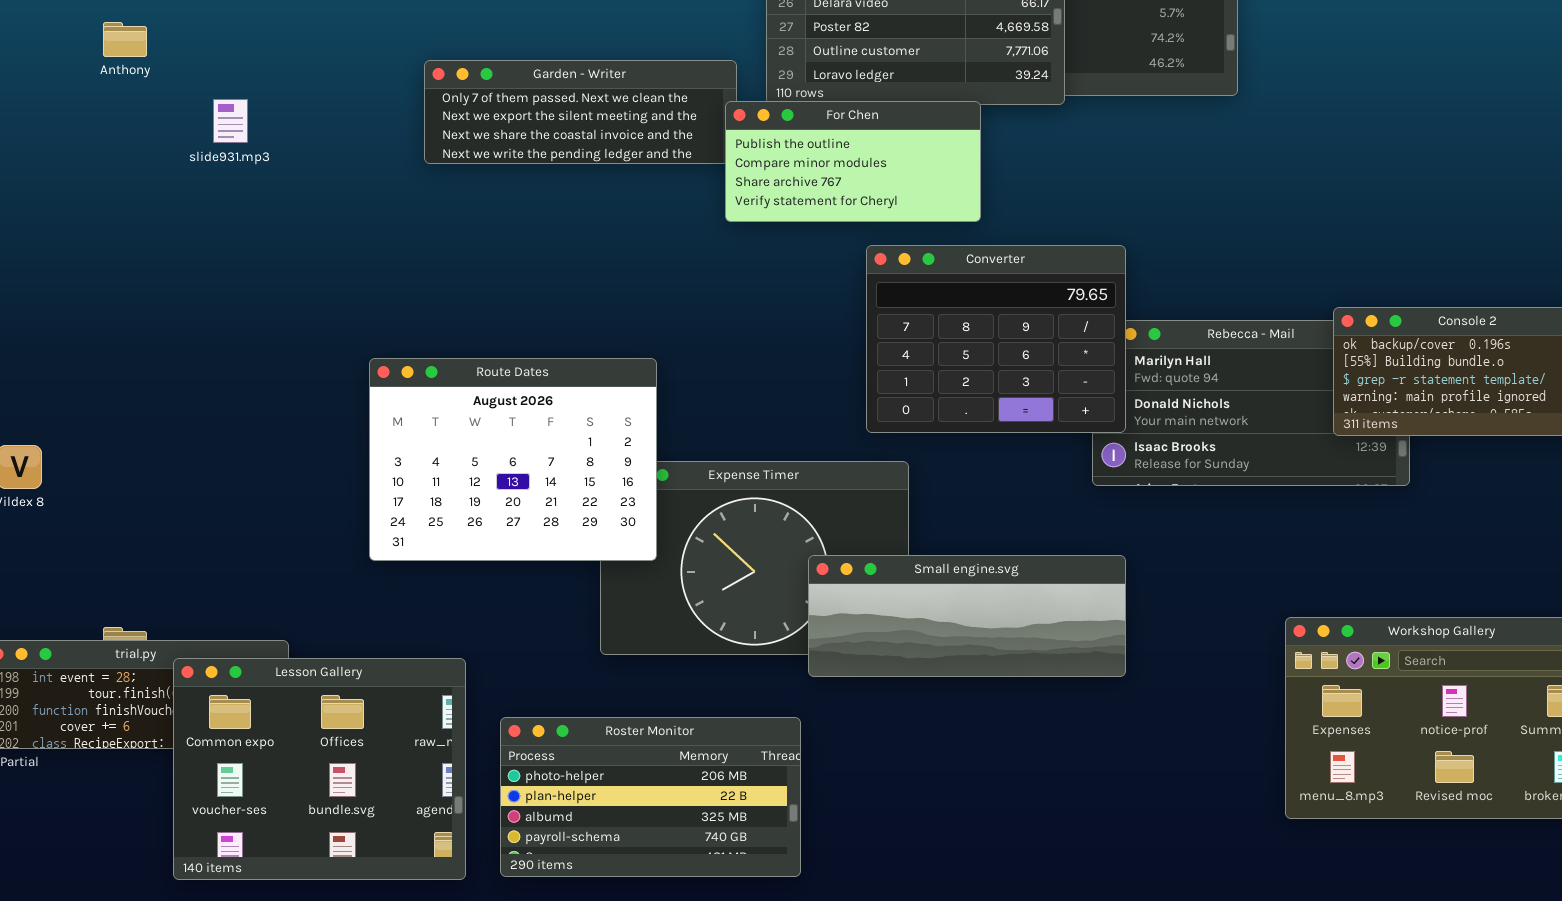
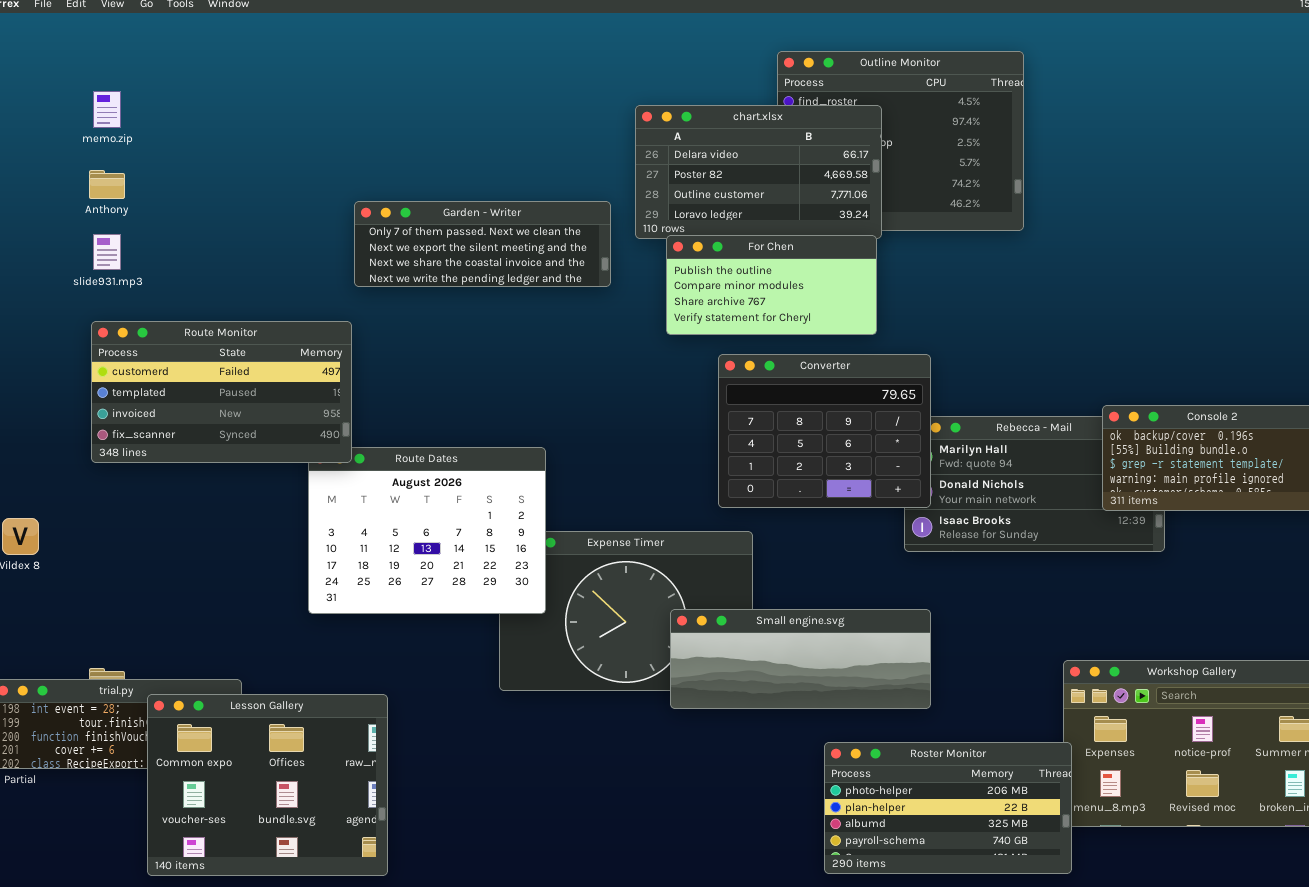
slide931.mp3: [213,99,248,143] -> [93,234,121,270], moved
For Chen: [725,101,981,222] -> [666,235,877,335], moved
Route Monitor: none -> [91,321,352,463], opened
Roster Monitor: [500,717,801,877] -> [824,742,1072,874], moved

